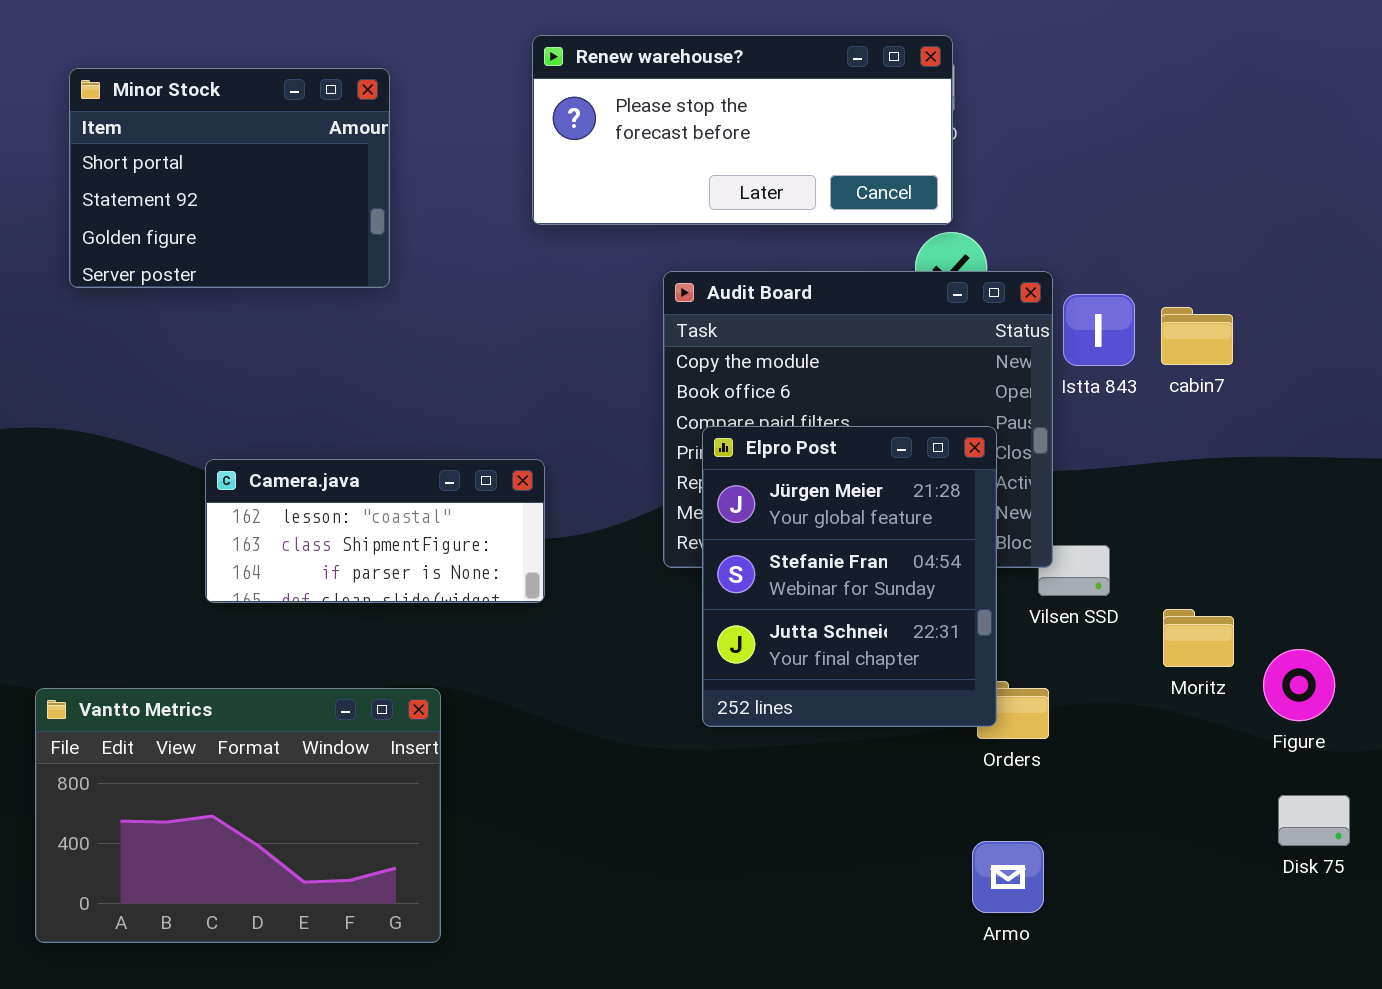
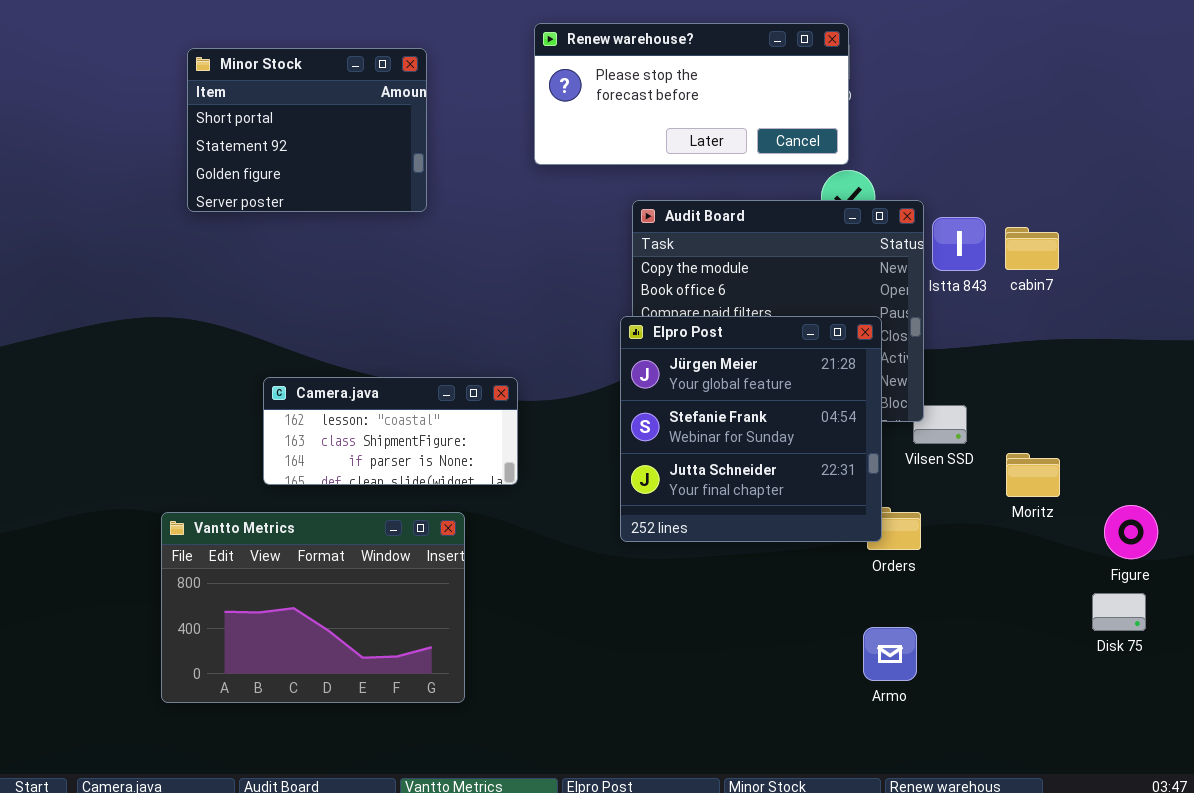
Elpro Post: [702,426,997,727] -> [620,316,882,542], resized
Camera.java: [205,459,545,603] -> [263,377,518,485], moved
Figure: [1263,649,1335,721] -> [1104,505,1158,559], moved

